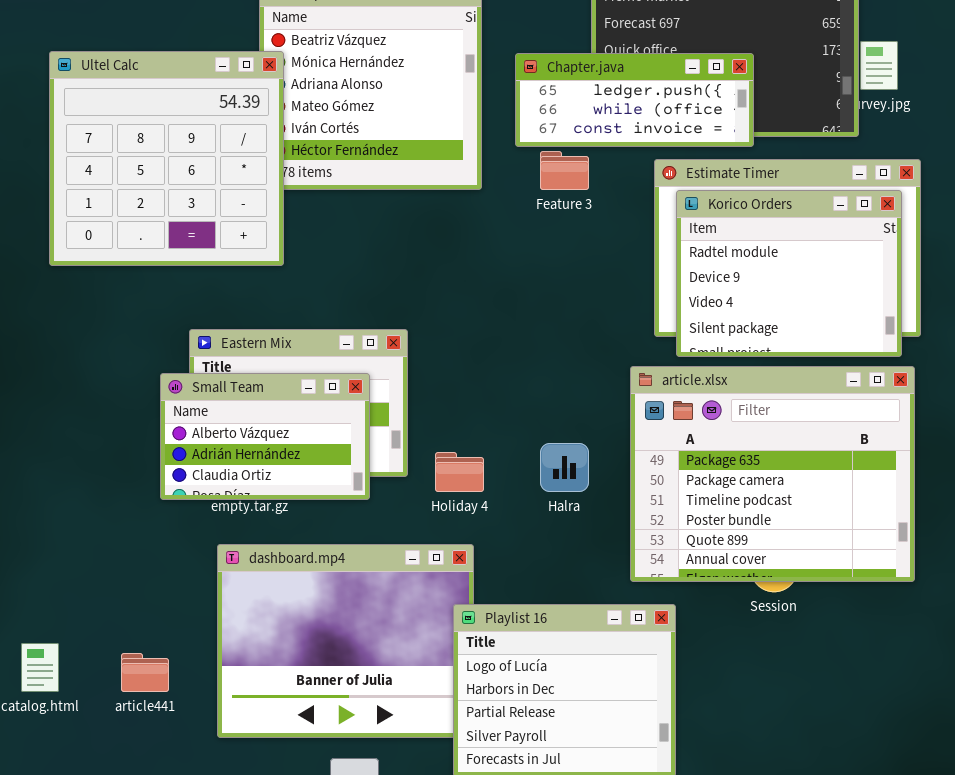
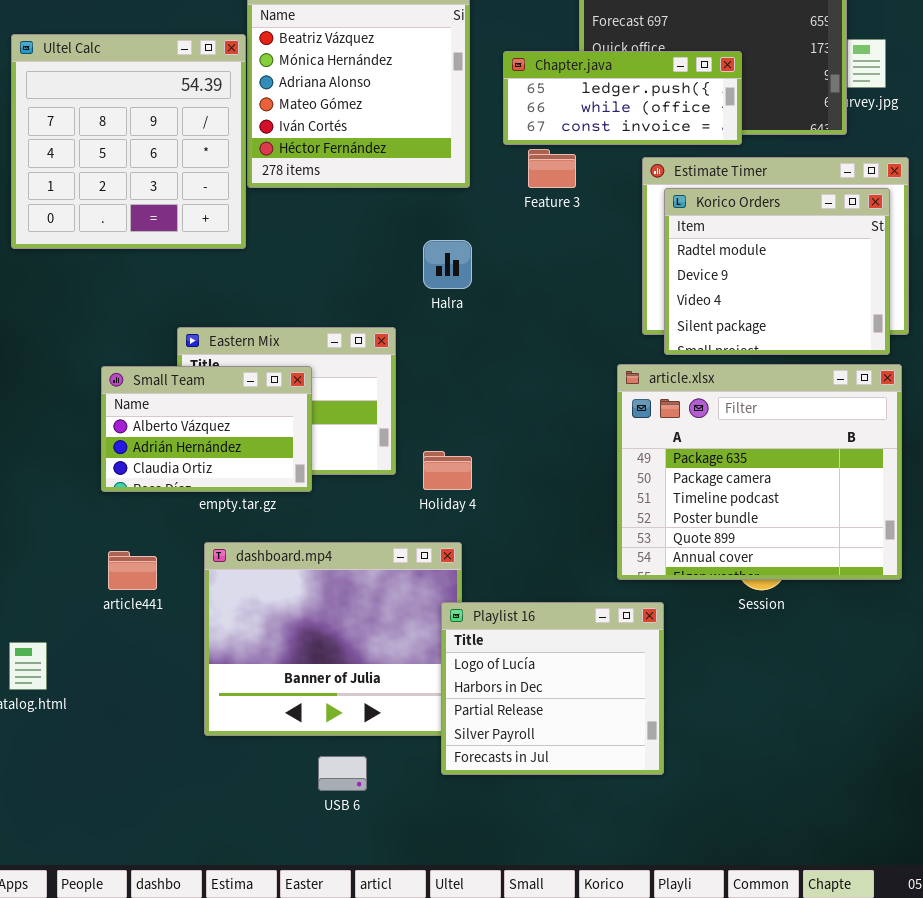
Ultel Calc: [49,51,284,266] -> [11,34,246,249], moved
Small Team: [160,373,370,500] -> [101,366,312,492], moved
Halra: [540,443,589,492] -> [423,240,472,289], moved
article441: [121,653,169,692] -> [108,551,157,590], moved

